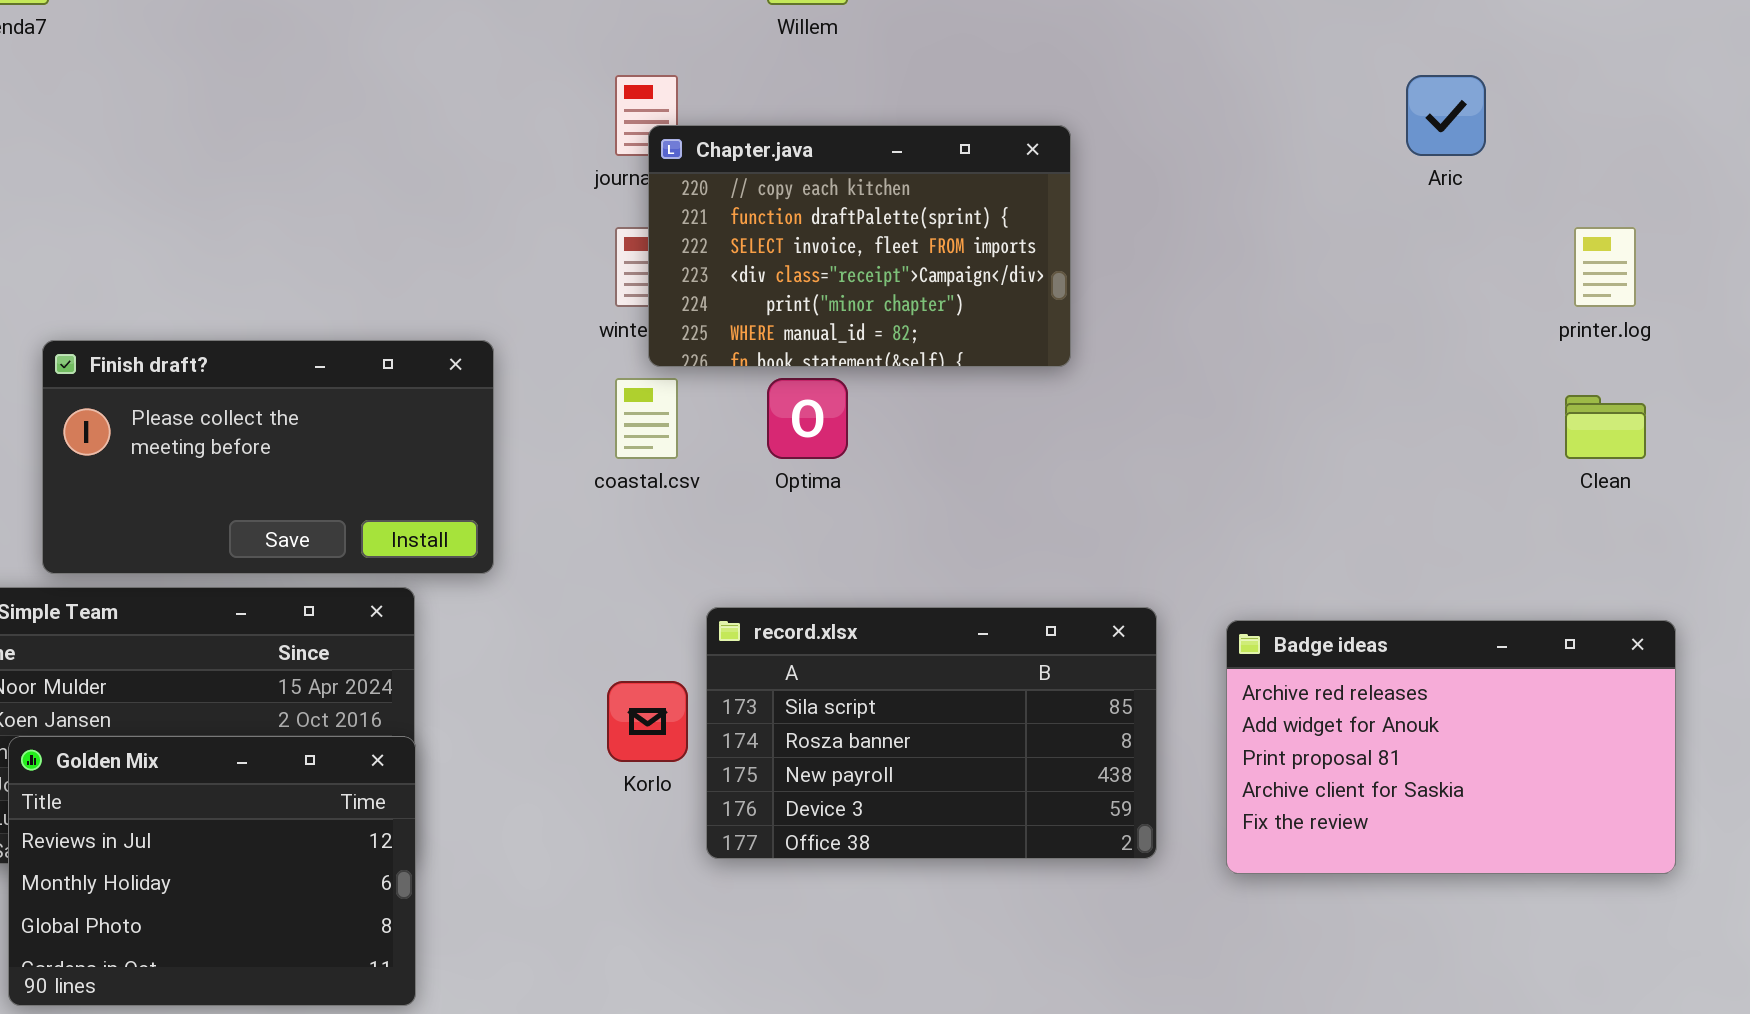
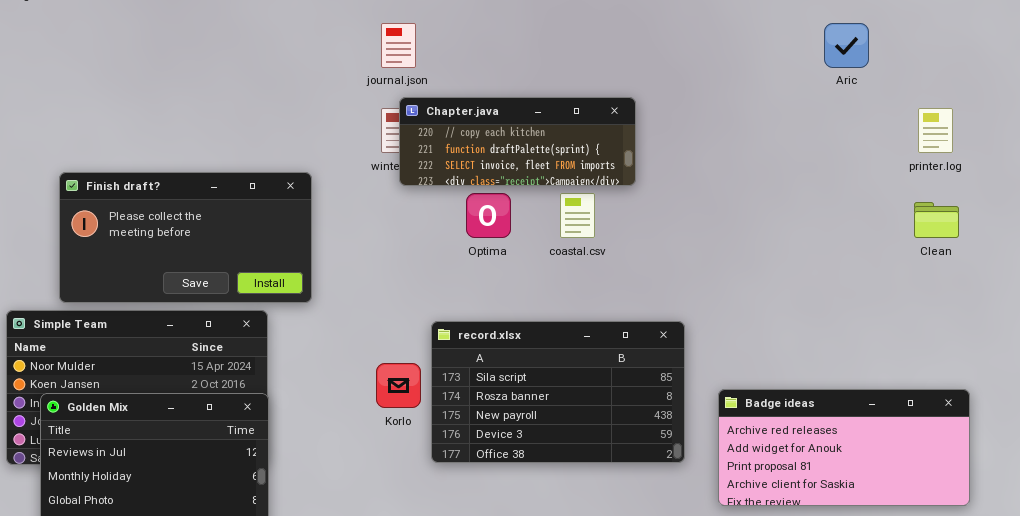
Chapter.java: [648,125,1071,367] -> [399,97,636,186], resized
coastal.csv: [615,378,678,459] -> [560,193,595,238], moved
Badge ideas: [1226,620,1676,874] -> [718,389,970,506], moved, resized

